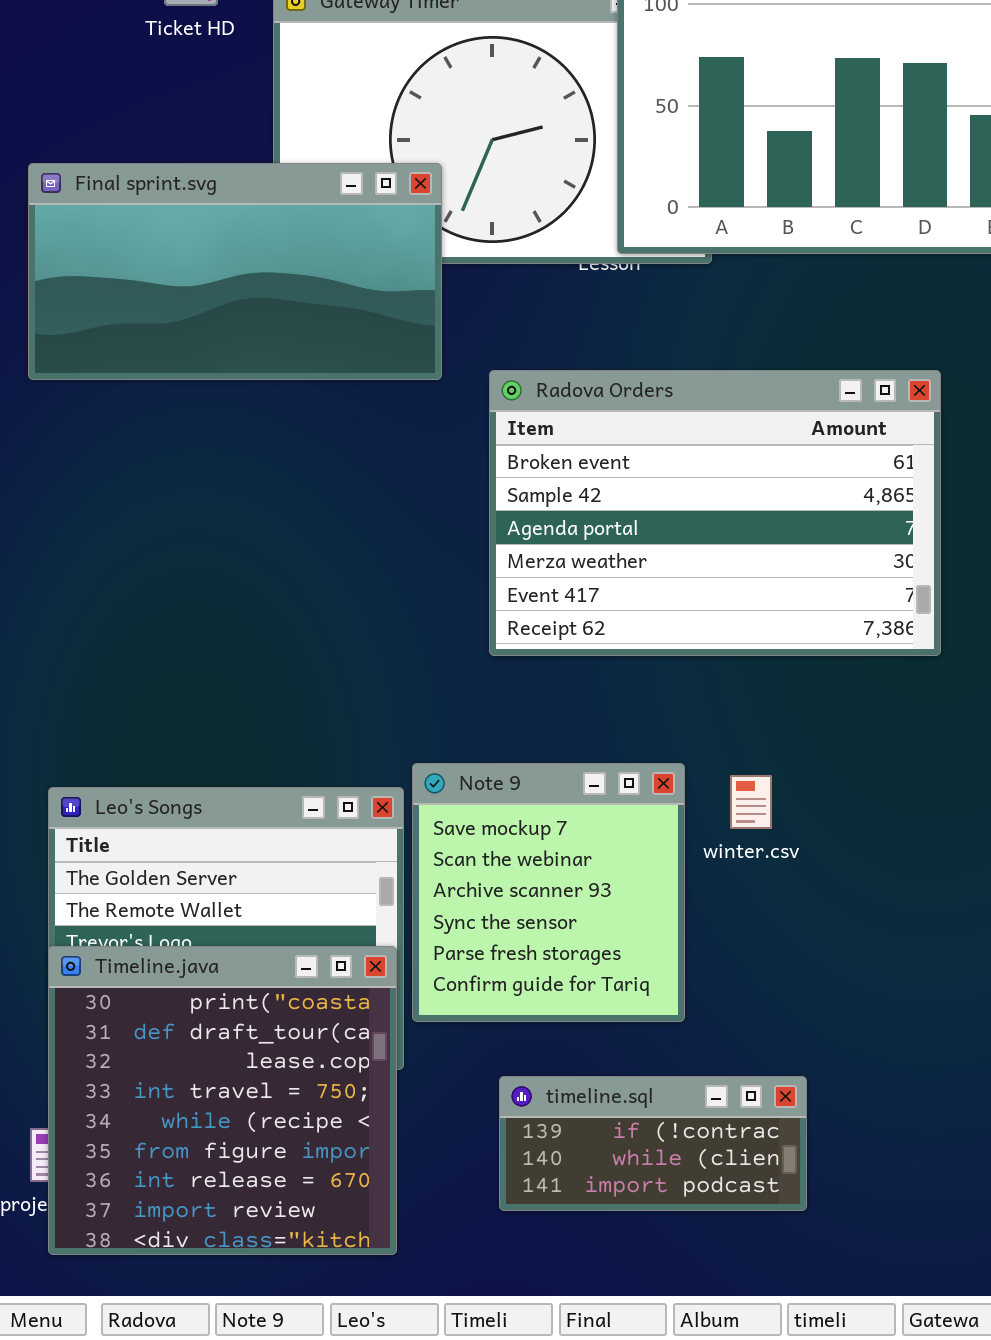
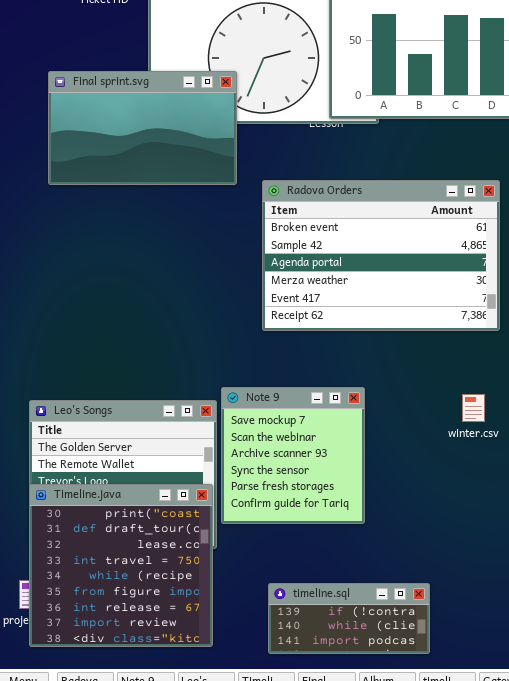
Final sprint.svg: [28,163,442,380] -> [48,71,237,185], resized
winter.csv: [730,775,772,829] -> [462,394,485,422], moved
timeline.sql: [499,1076,807,1211] -> [268,583,430,654], moved

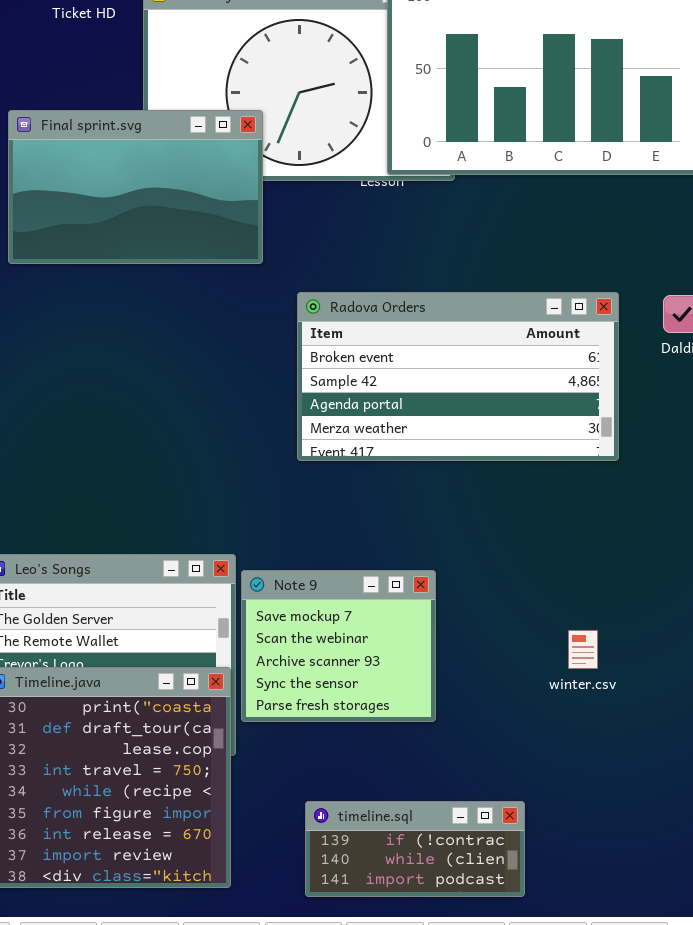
Radova Orders: [262,180,500,331] -> [297,292,619,461], resized
Note 9: [221,387,365,524] -> [241,570,436,722], resized
winter.csv: [462,394,485,422] -> [568,630,598,669], moved

